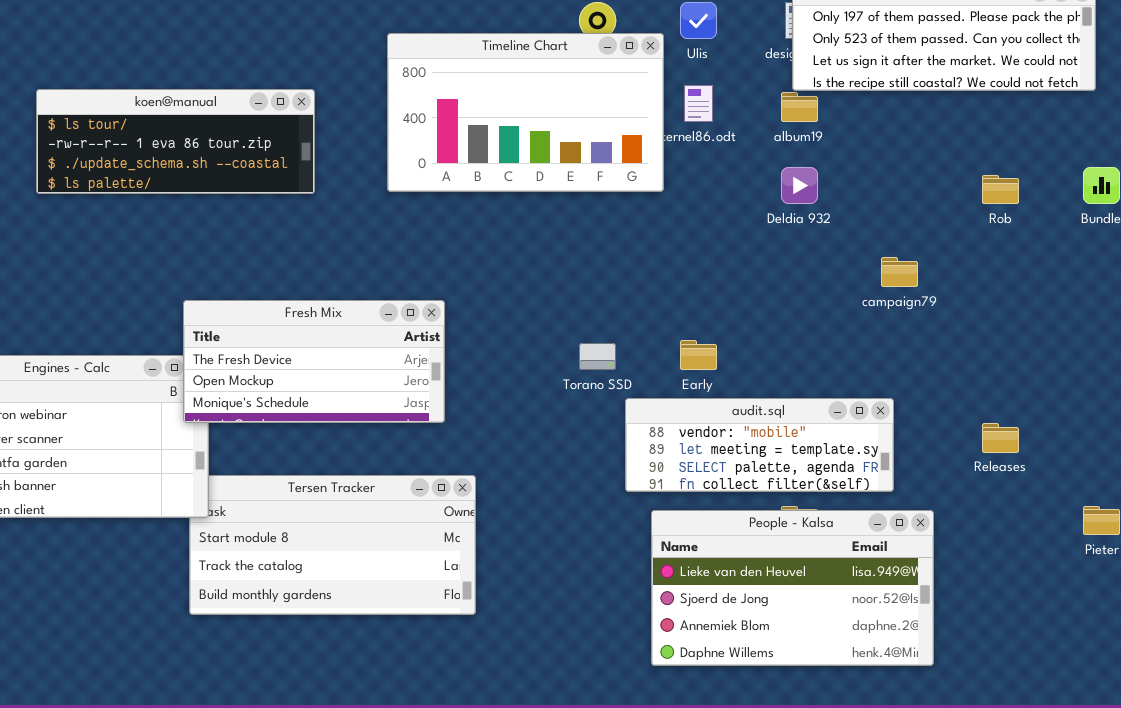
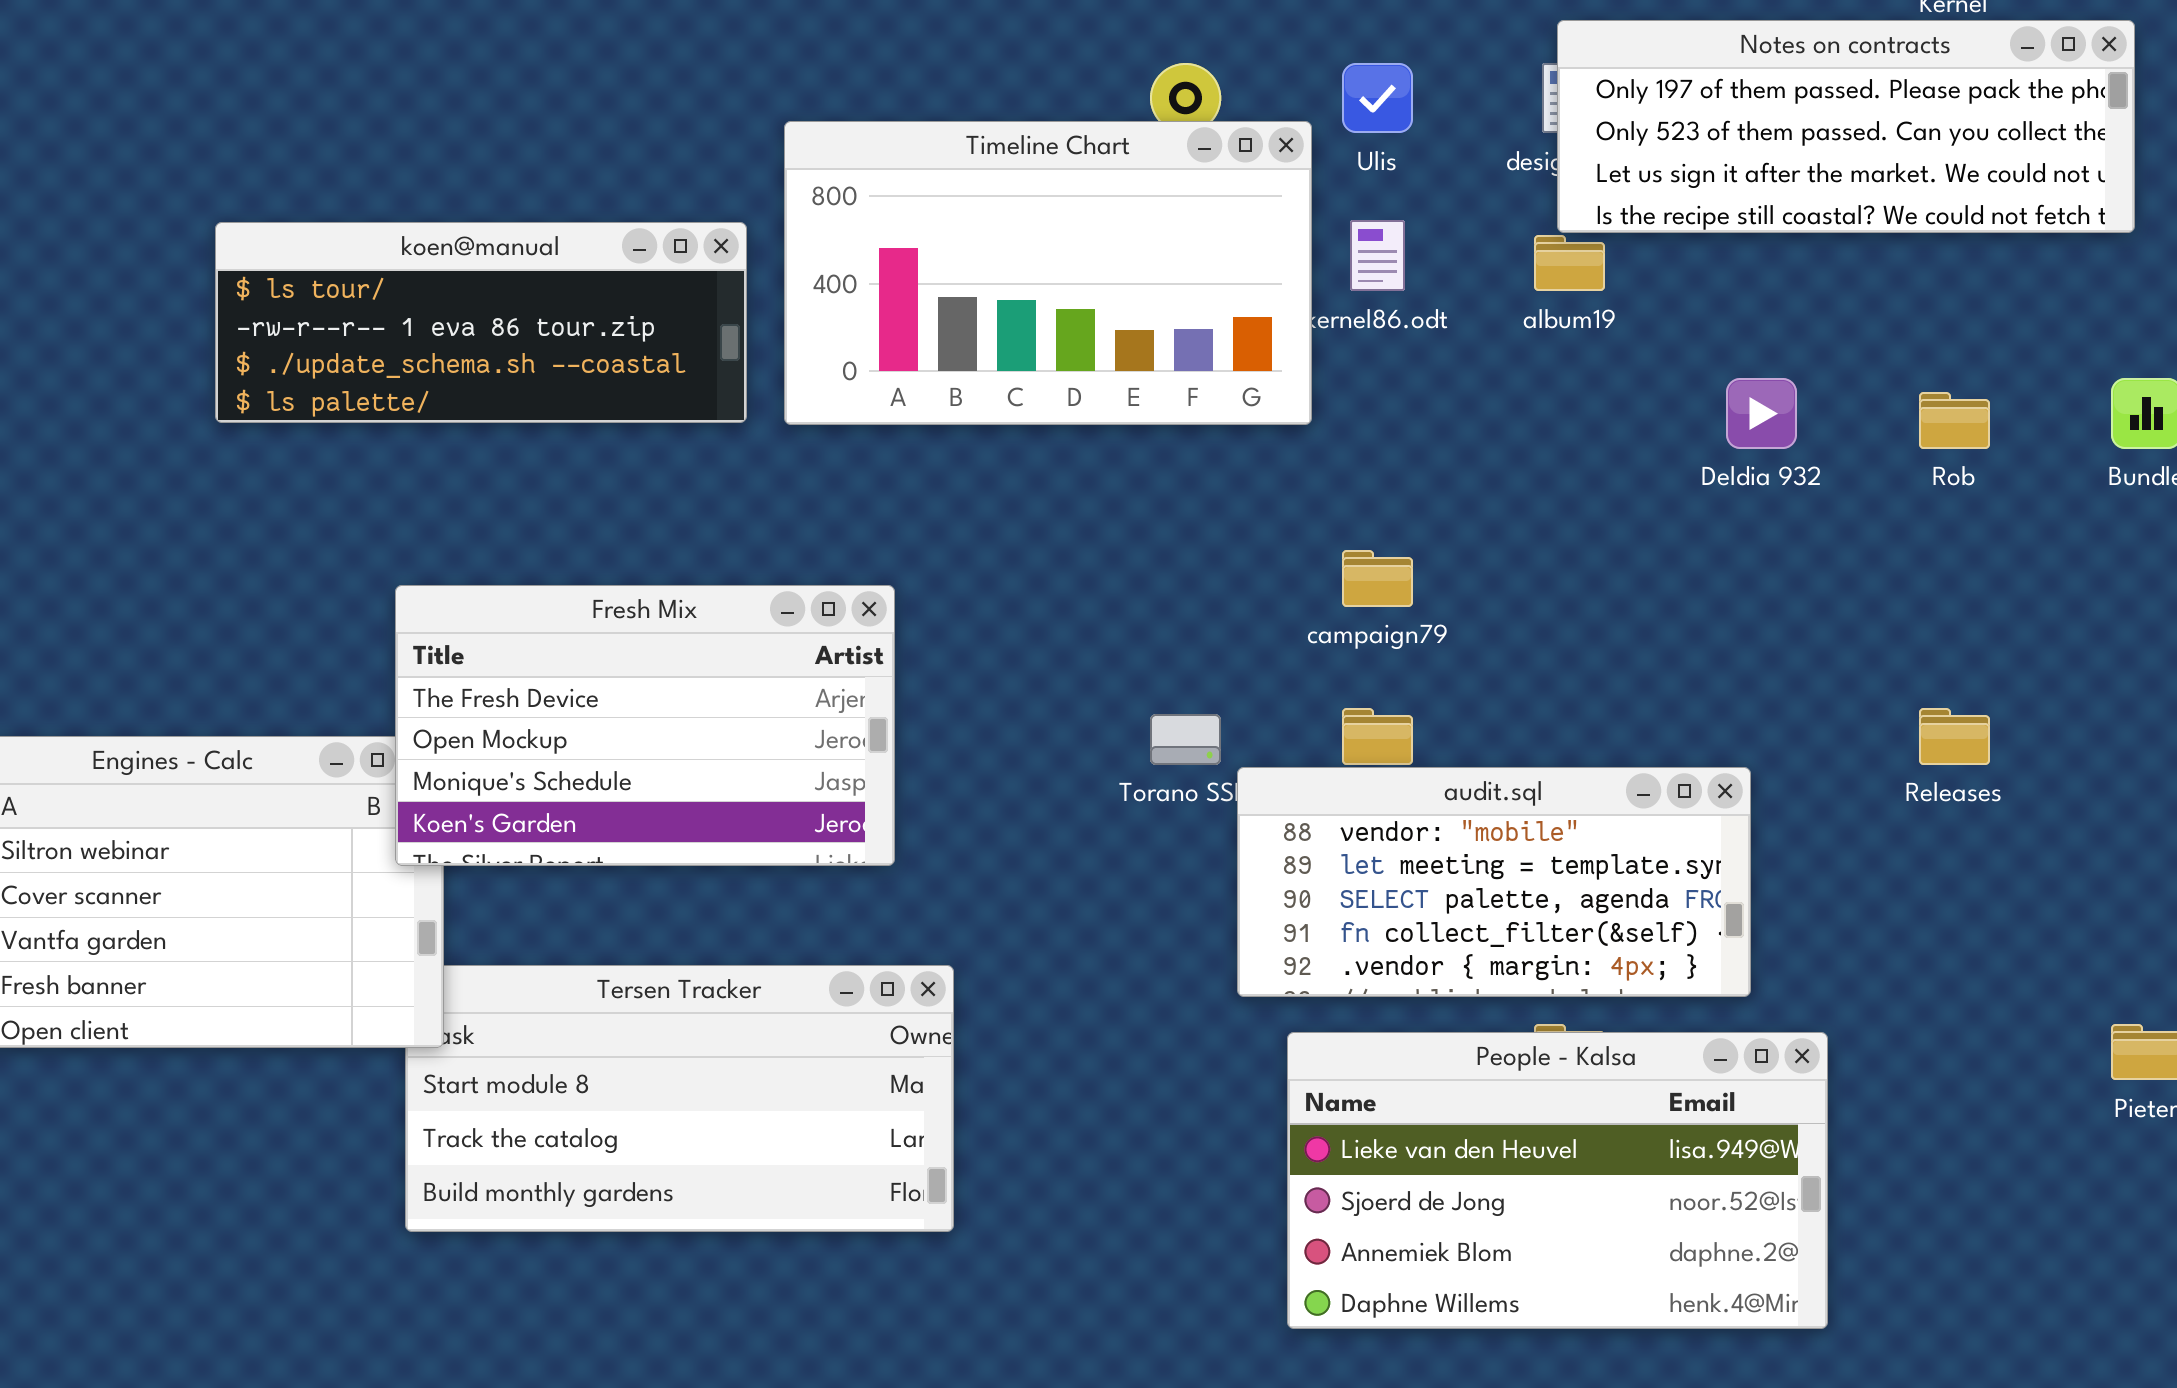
koen@manual: [36,89,315,194] -> [215,222,747,423], moved
Deldia 932: [781,167,818,204] -> [1726,378,1797,449], moved
campaign79: [881,257,918,287] -> [1342,550,1413,607], moved
Fresh Mix: [183,300,445,423] -> [395,585,895,866], resized
audit.sql: [625,398,894,492] -> [1237,767,1751,997], resized
Releases: [982,423,1019,453] -> [1919,708,1990,765], moved

